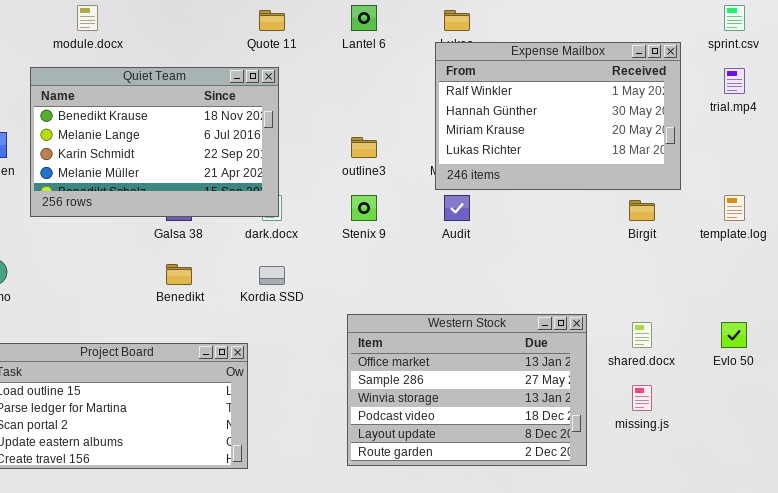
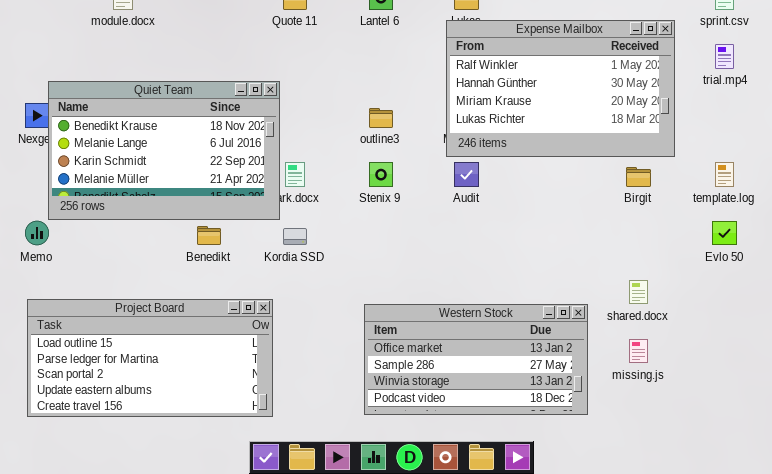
Quiet Team: [30,67,279,217] -> [48,81,280,220], moved
Western Stock: [347,314,587,466] -> [364,304,588,415], resized
Evlo 50: [721,322,747,348] -> [712,221,737,245], moved

